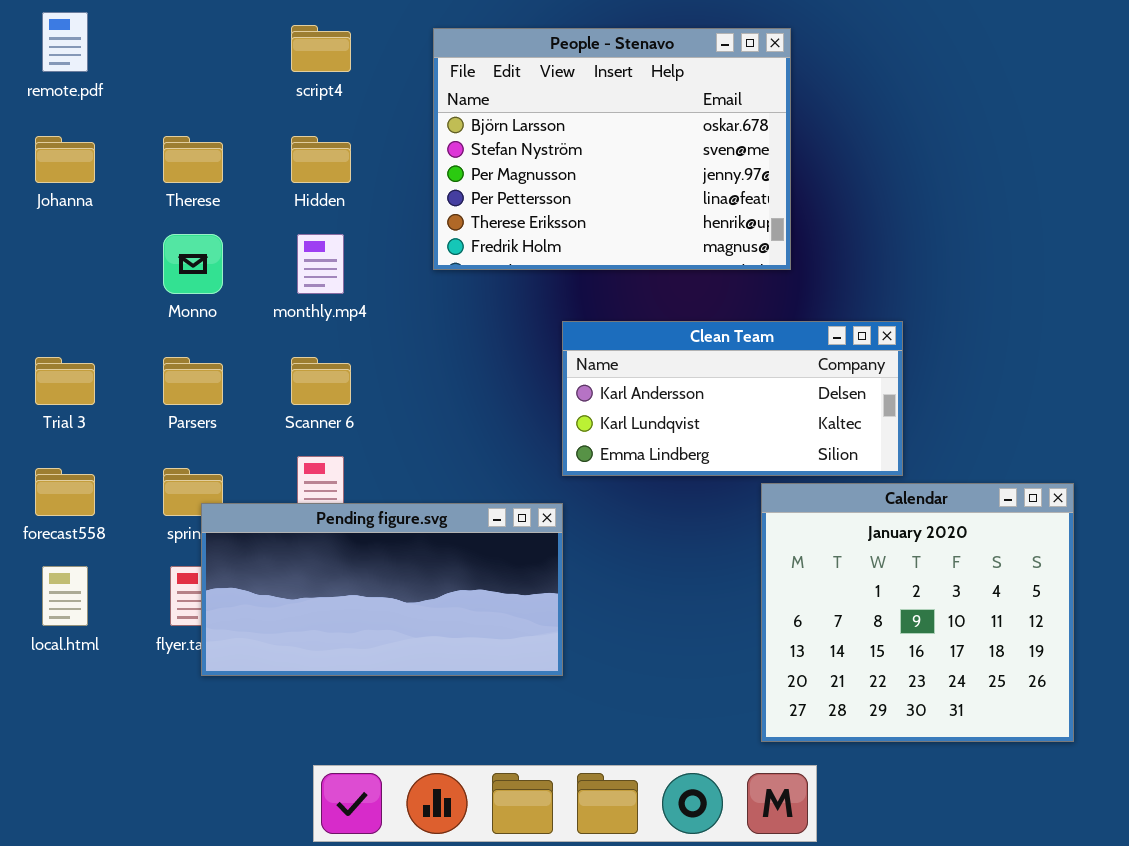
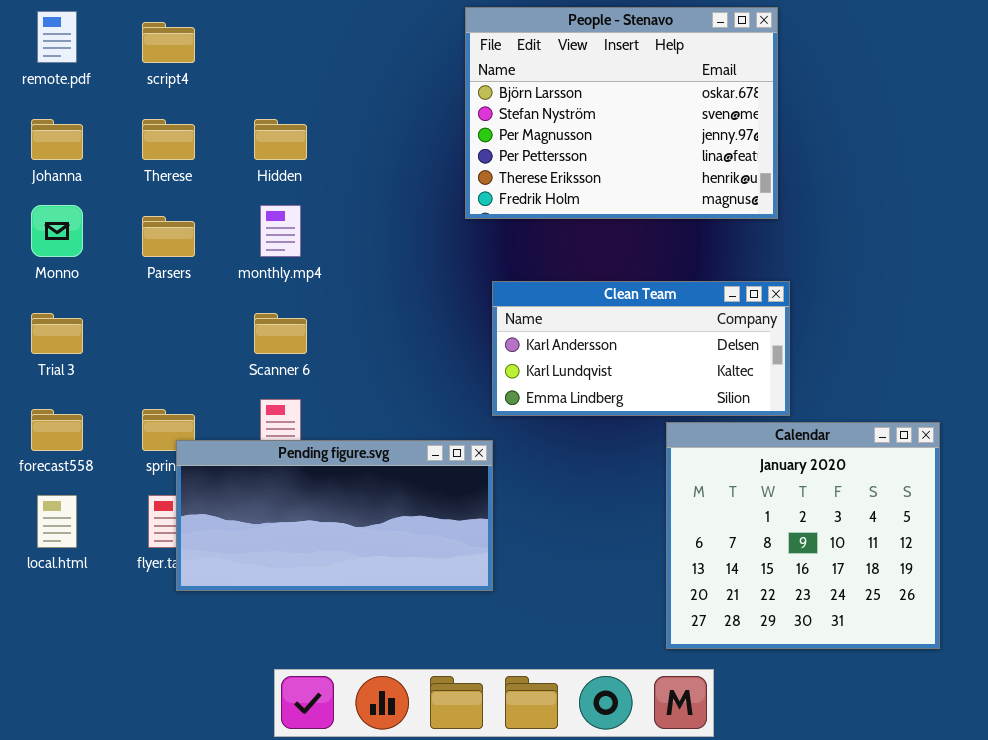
script4: [291,25,351,72] -> [142,22,195,63], moved
People - Stenavo: [433,28,791,270] -> [465,7,778,219], moved
Monno: [163,234,223,294] -> [31,205,83,257], moved
Parsers: [163,357,223,405] -> [142,216,195,257], moved

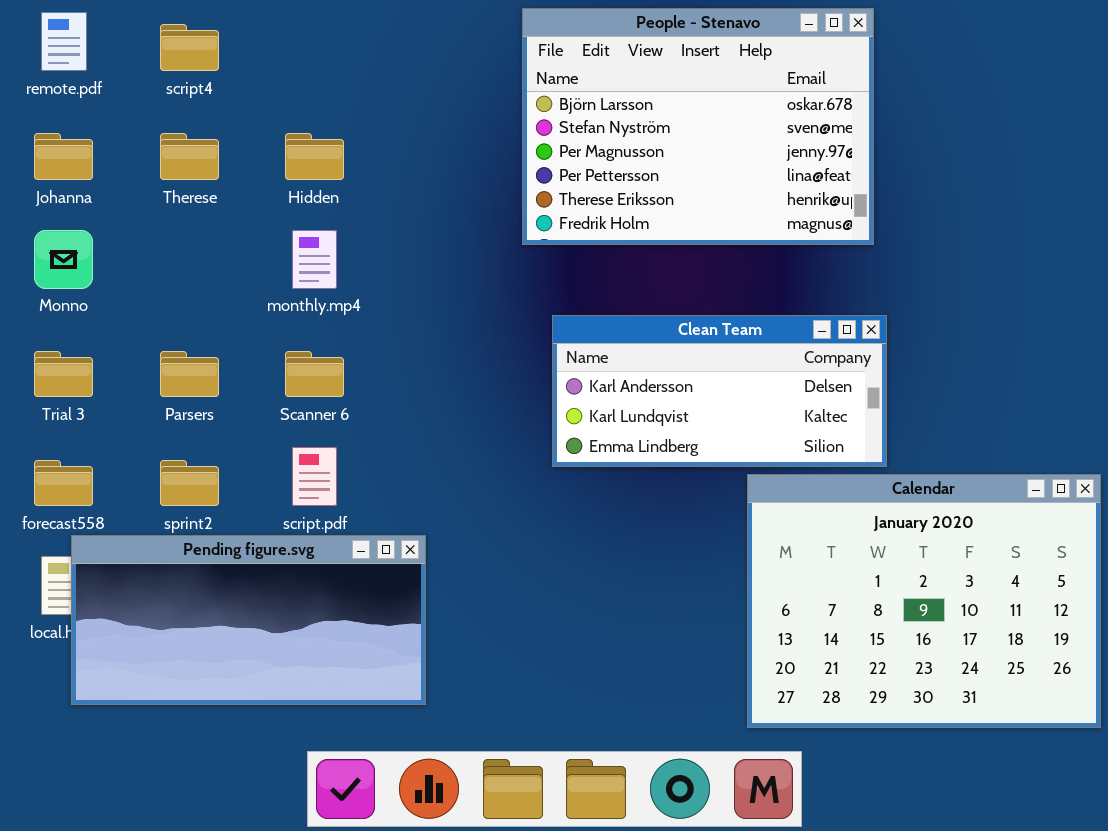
Parsers: [142,216,195,257] -> [160,351,219,397], moved
Calendar: [666,422,940,649] -> [747,474,1101,728], resized
Pending figure.svg: [176,440,493,591] -> [71,535,426,705], moved

